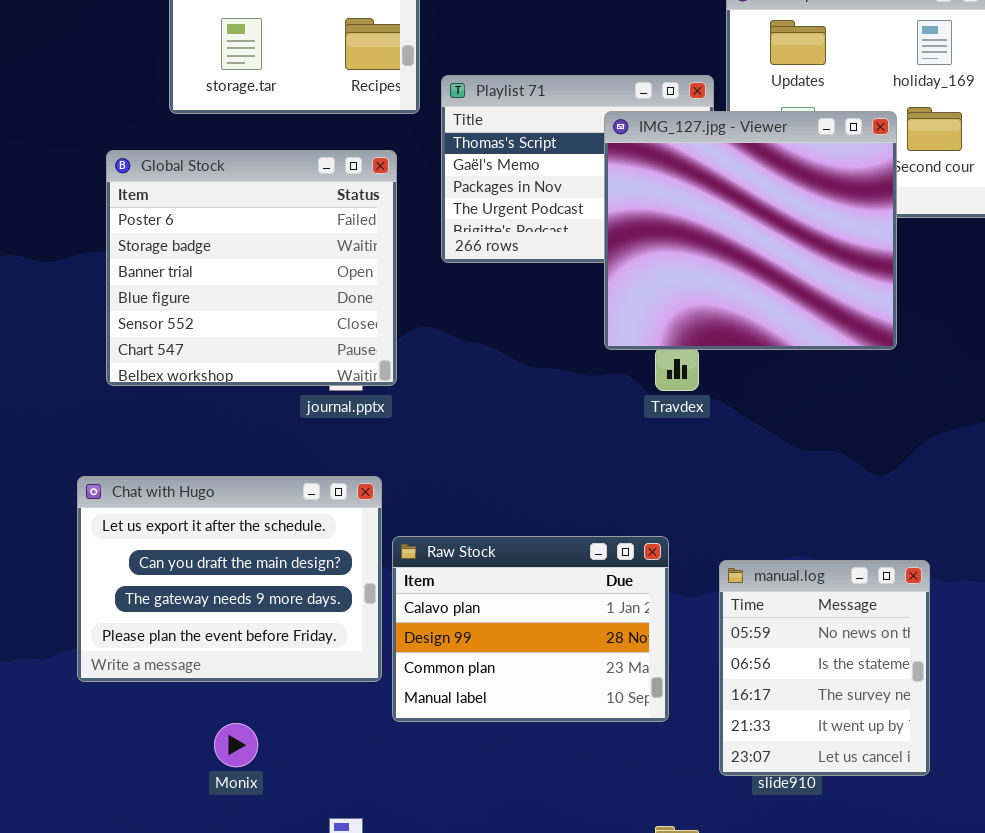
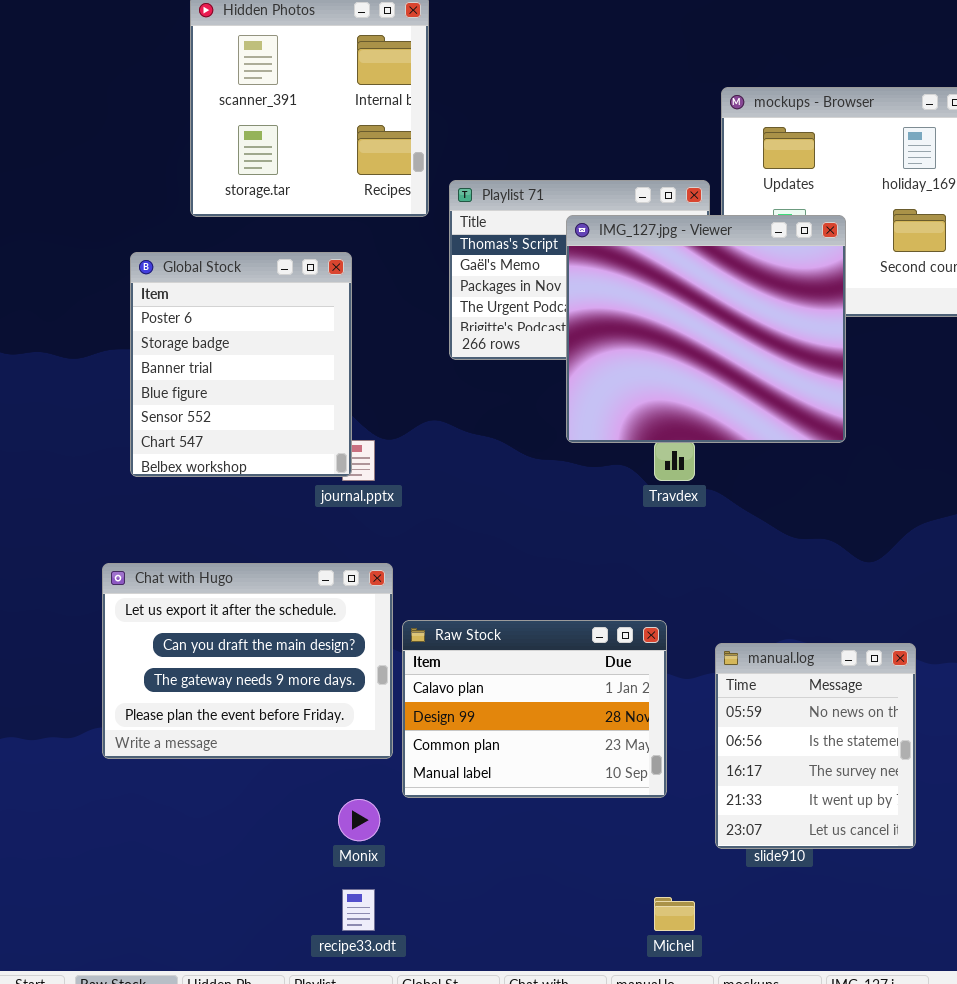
IMG_127.jpg - Viewer: [604,111,897,350] -> [566,215,846,443], moved
Global Stock: [106,150,397,386] -> [130,252,352,477], resized
Monix: [214,723,258,767] -> [338,799,380,841], moved

